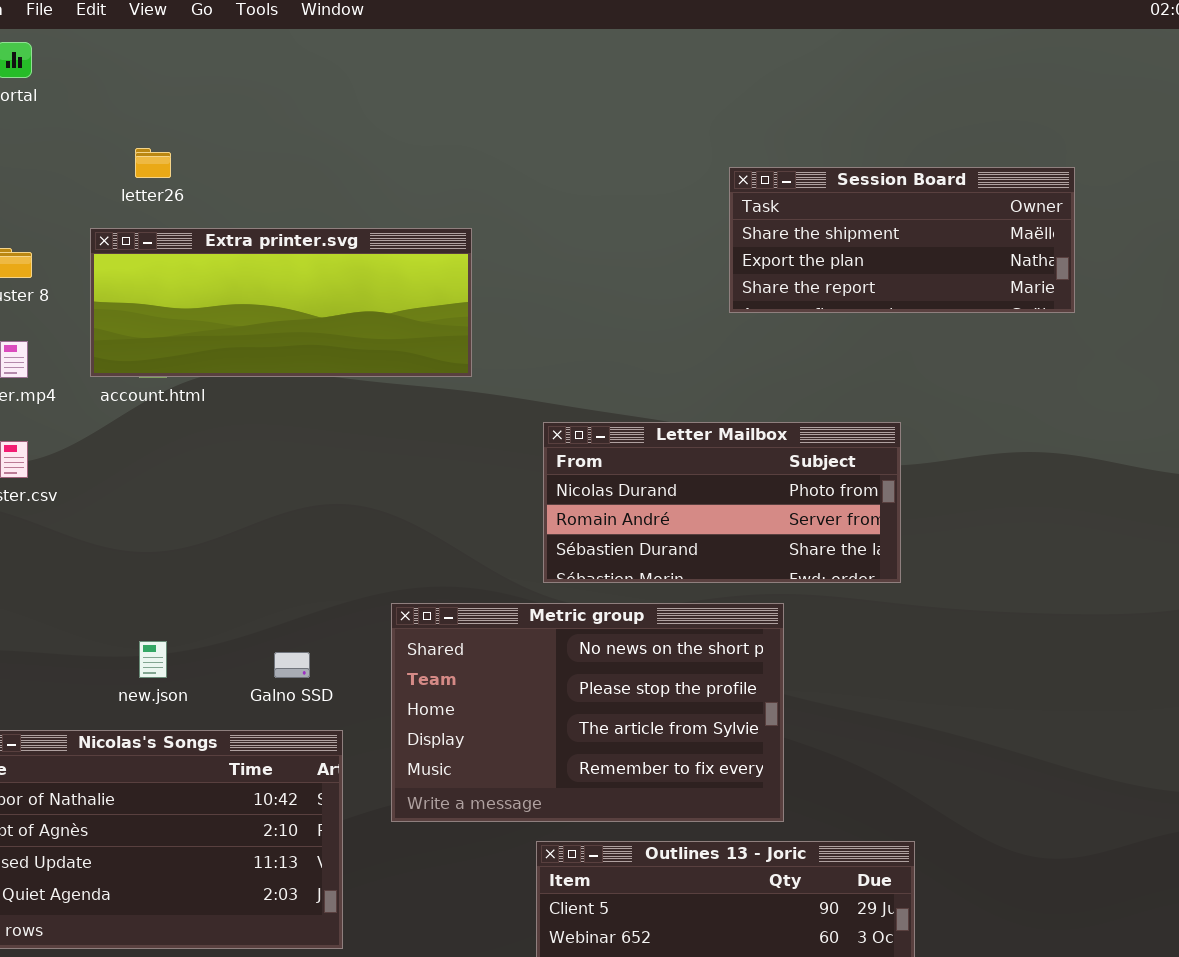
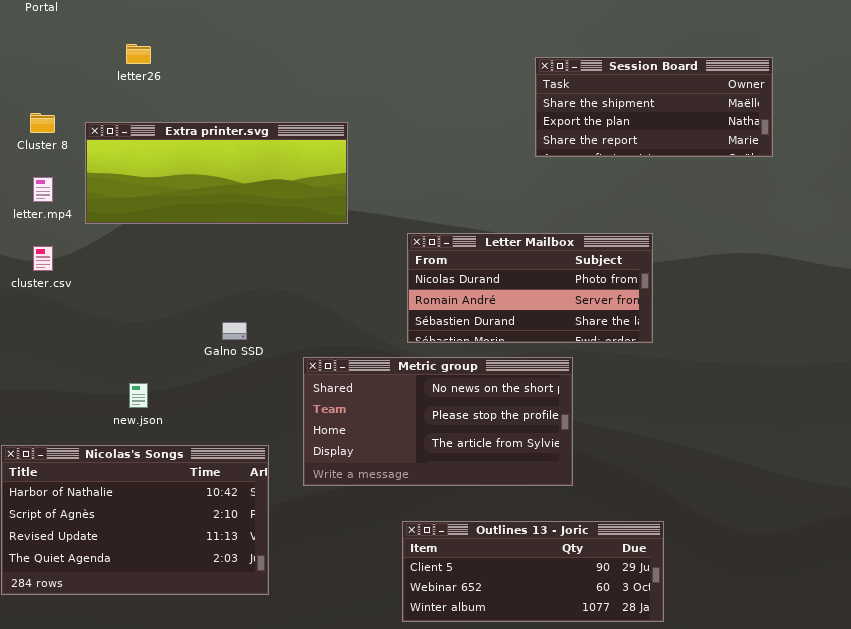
Extra printer.svg: [90,228,472,377] -> [85,122,348,224], moved
Metric group: [391,603,784,822] -> [303,357,573,486], resized
Galno SSD: [274,652,310,678] -> [222,322,247,340], moved

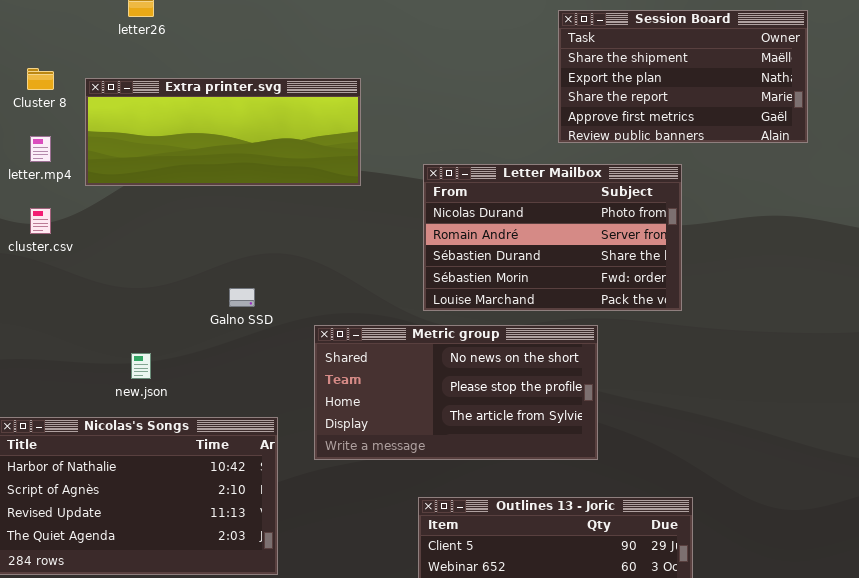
Session Board: [535,57,773,157] -> [558,10,808,143], resized
Letter Mailbox: [407,233,653,343] -> [423,164,682,311], resized

